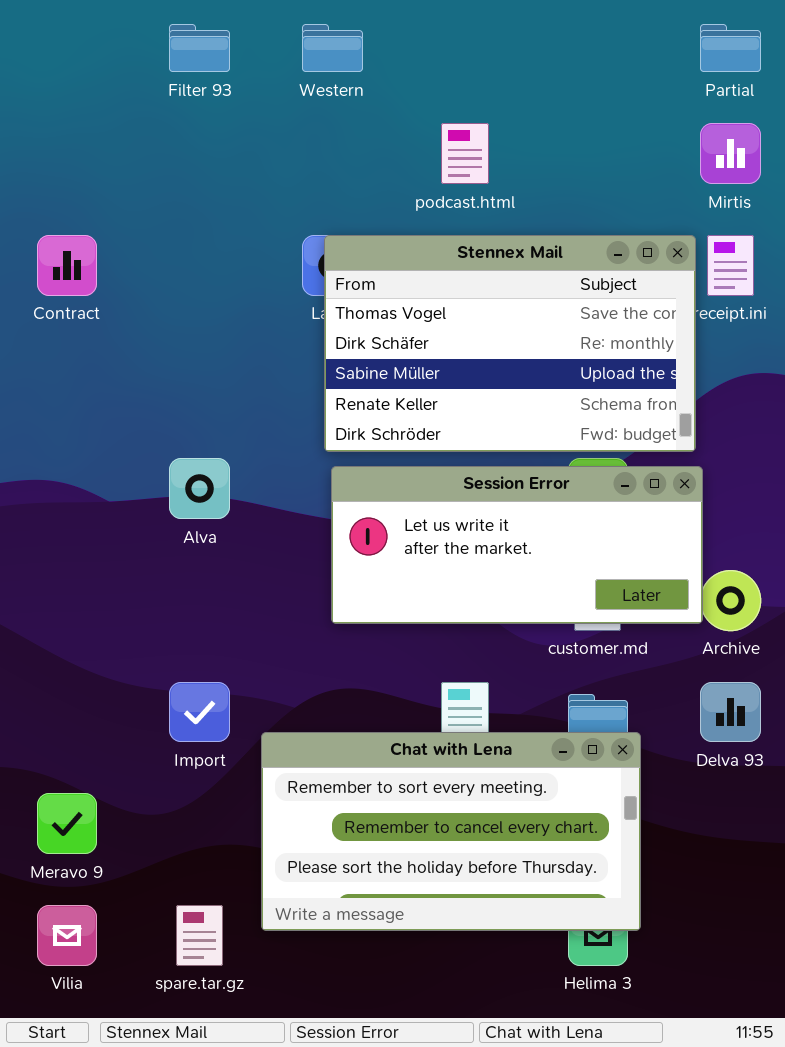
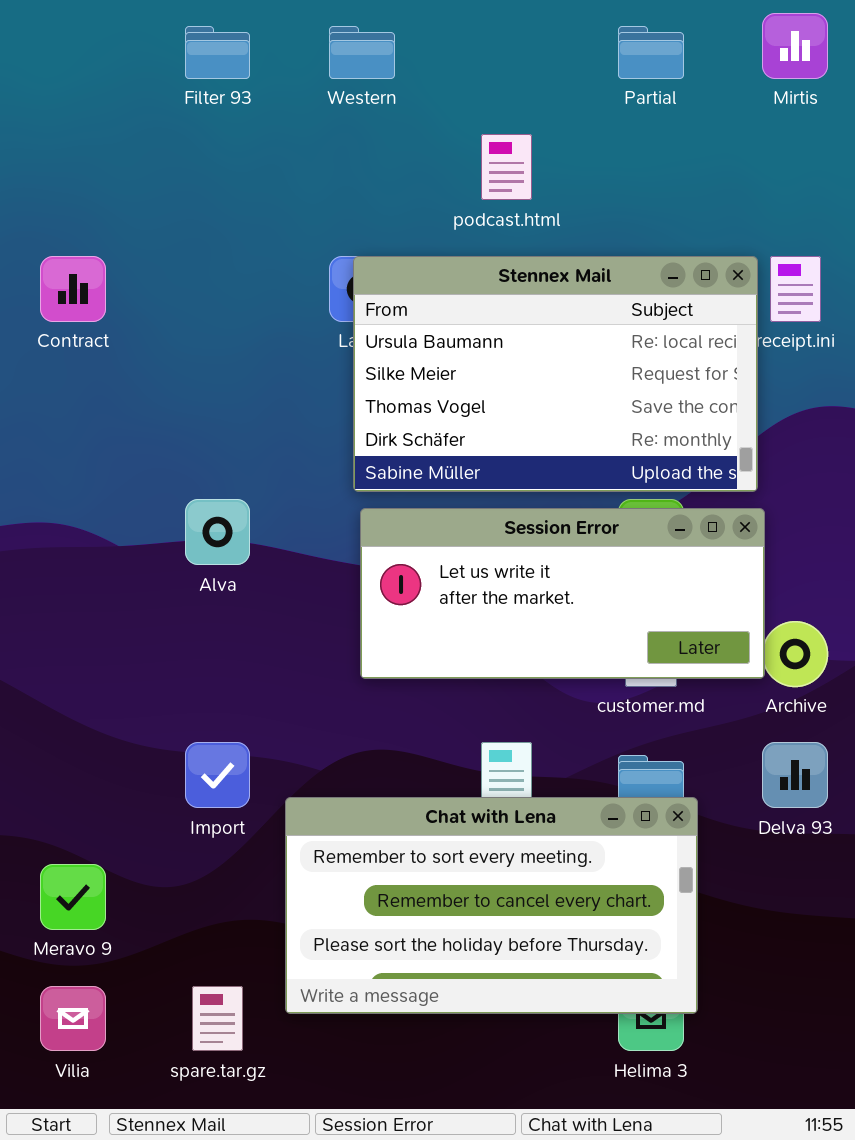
Partial: [700,24,761,72] -> [618,26,684,79], moved
Mirtis: [700,123,761,184] -> [762,13,828,79], moved
Stennex Mail: [324,235,696,452] -> [353,256,758,492], scrolled up 2 rows

